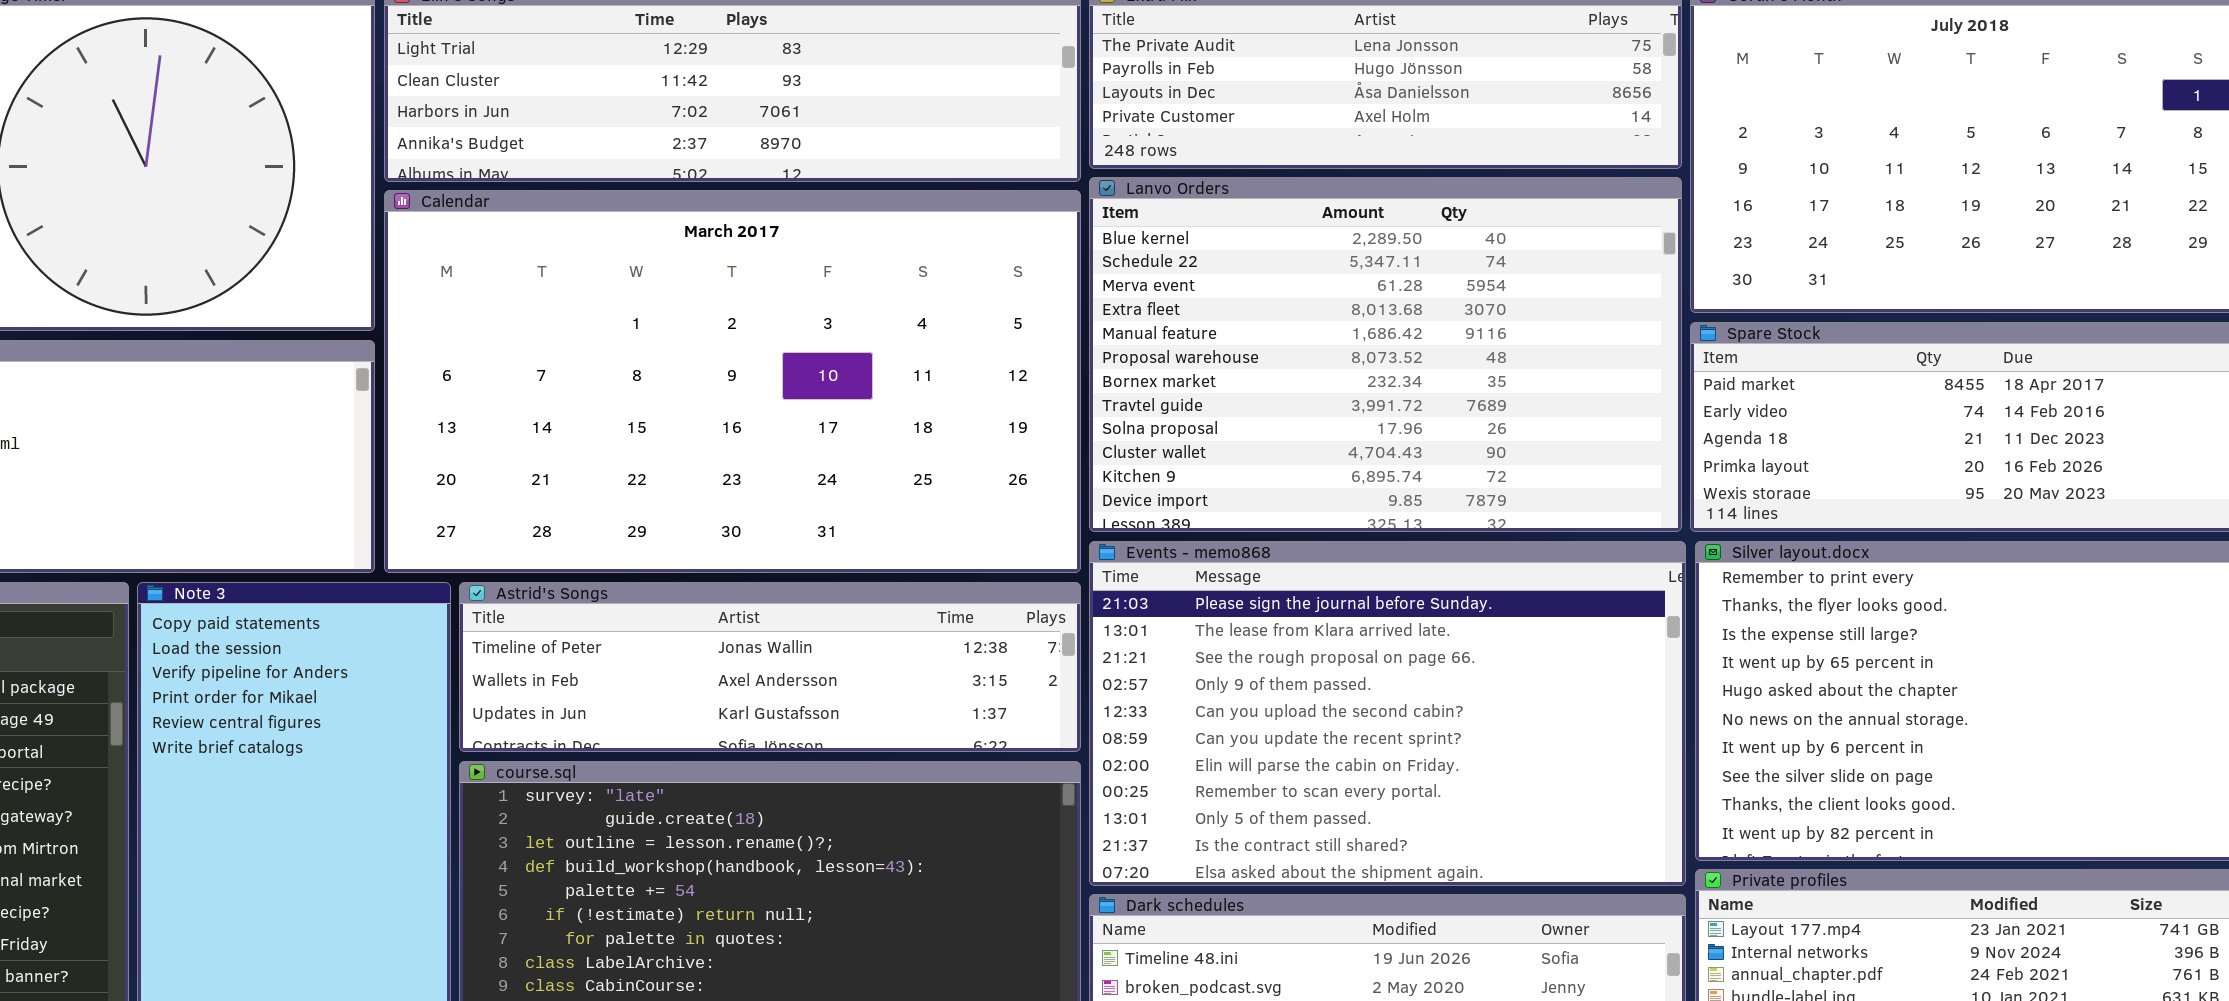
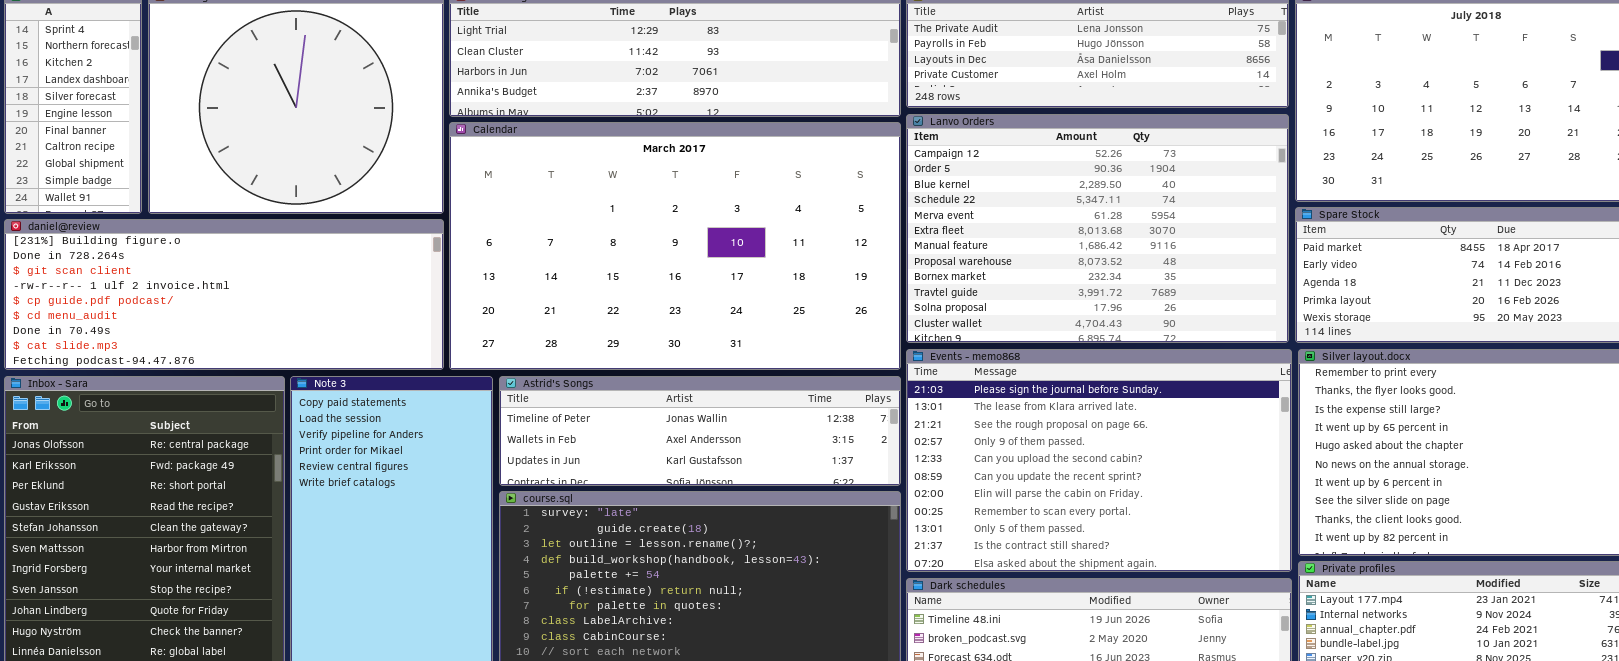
Lanvo Orders: [1089,177,1682,532] -> [906,114,1289,343], scrolled up 2 rows

